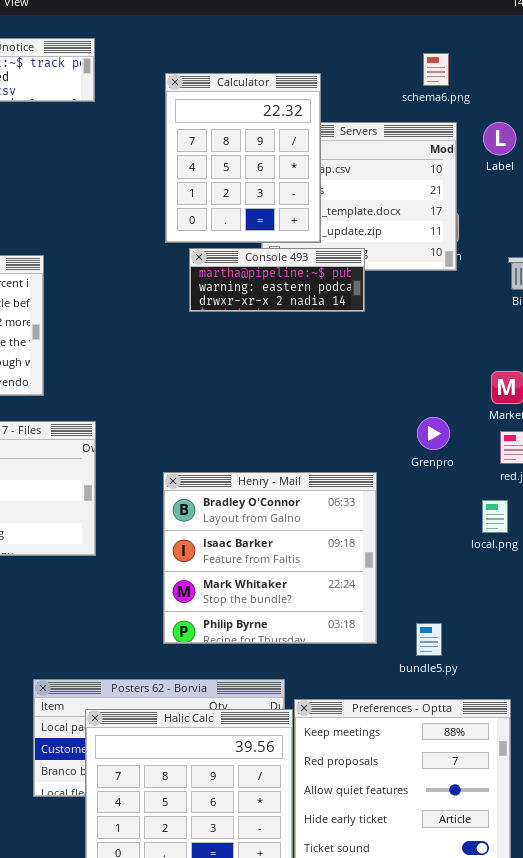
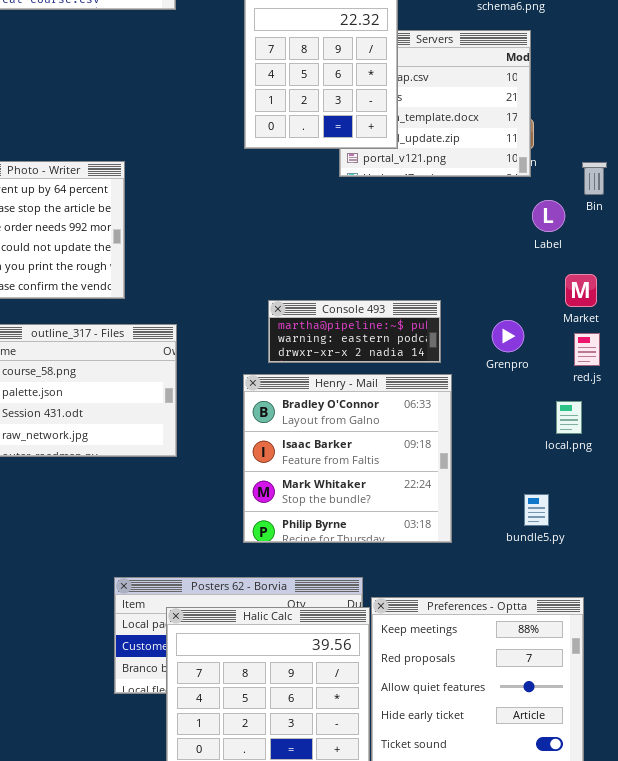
Label: [483,122,516,155] -> [532,200,565,232], moved
Console 493: [189,248,365,312] -> [268,300,441,363], moved
bundle5.py: [416,623,442,656] -> [524,494,549,526], moved

